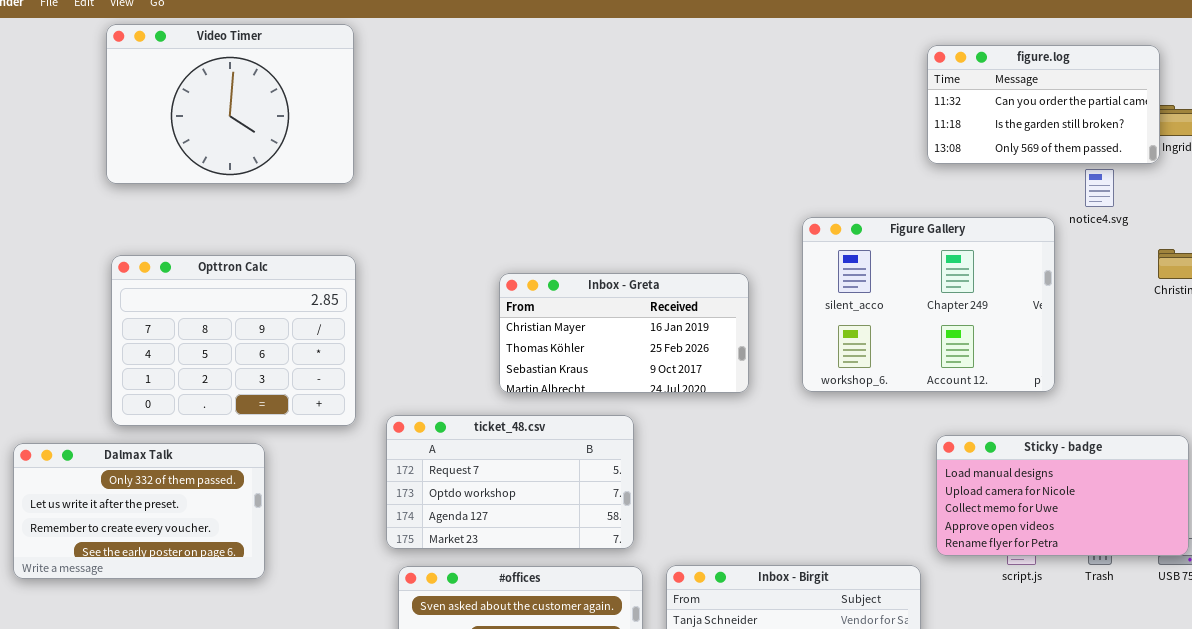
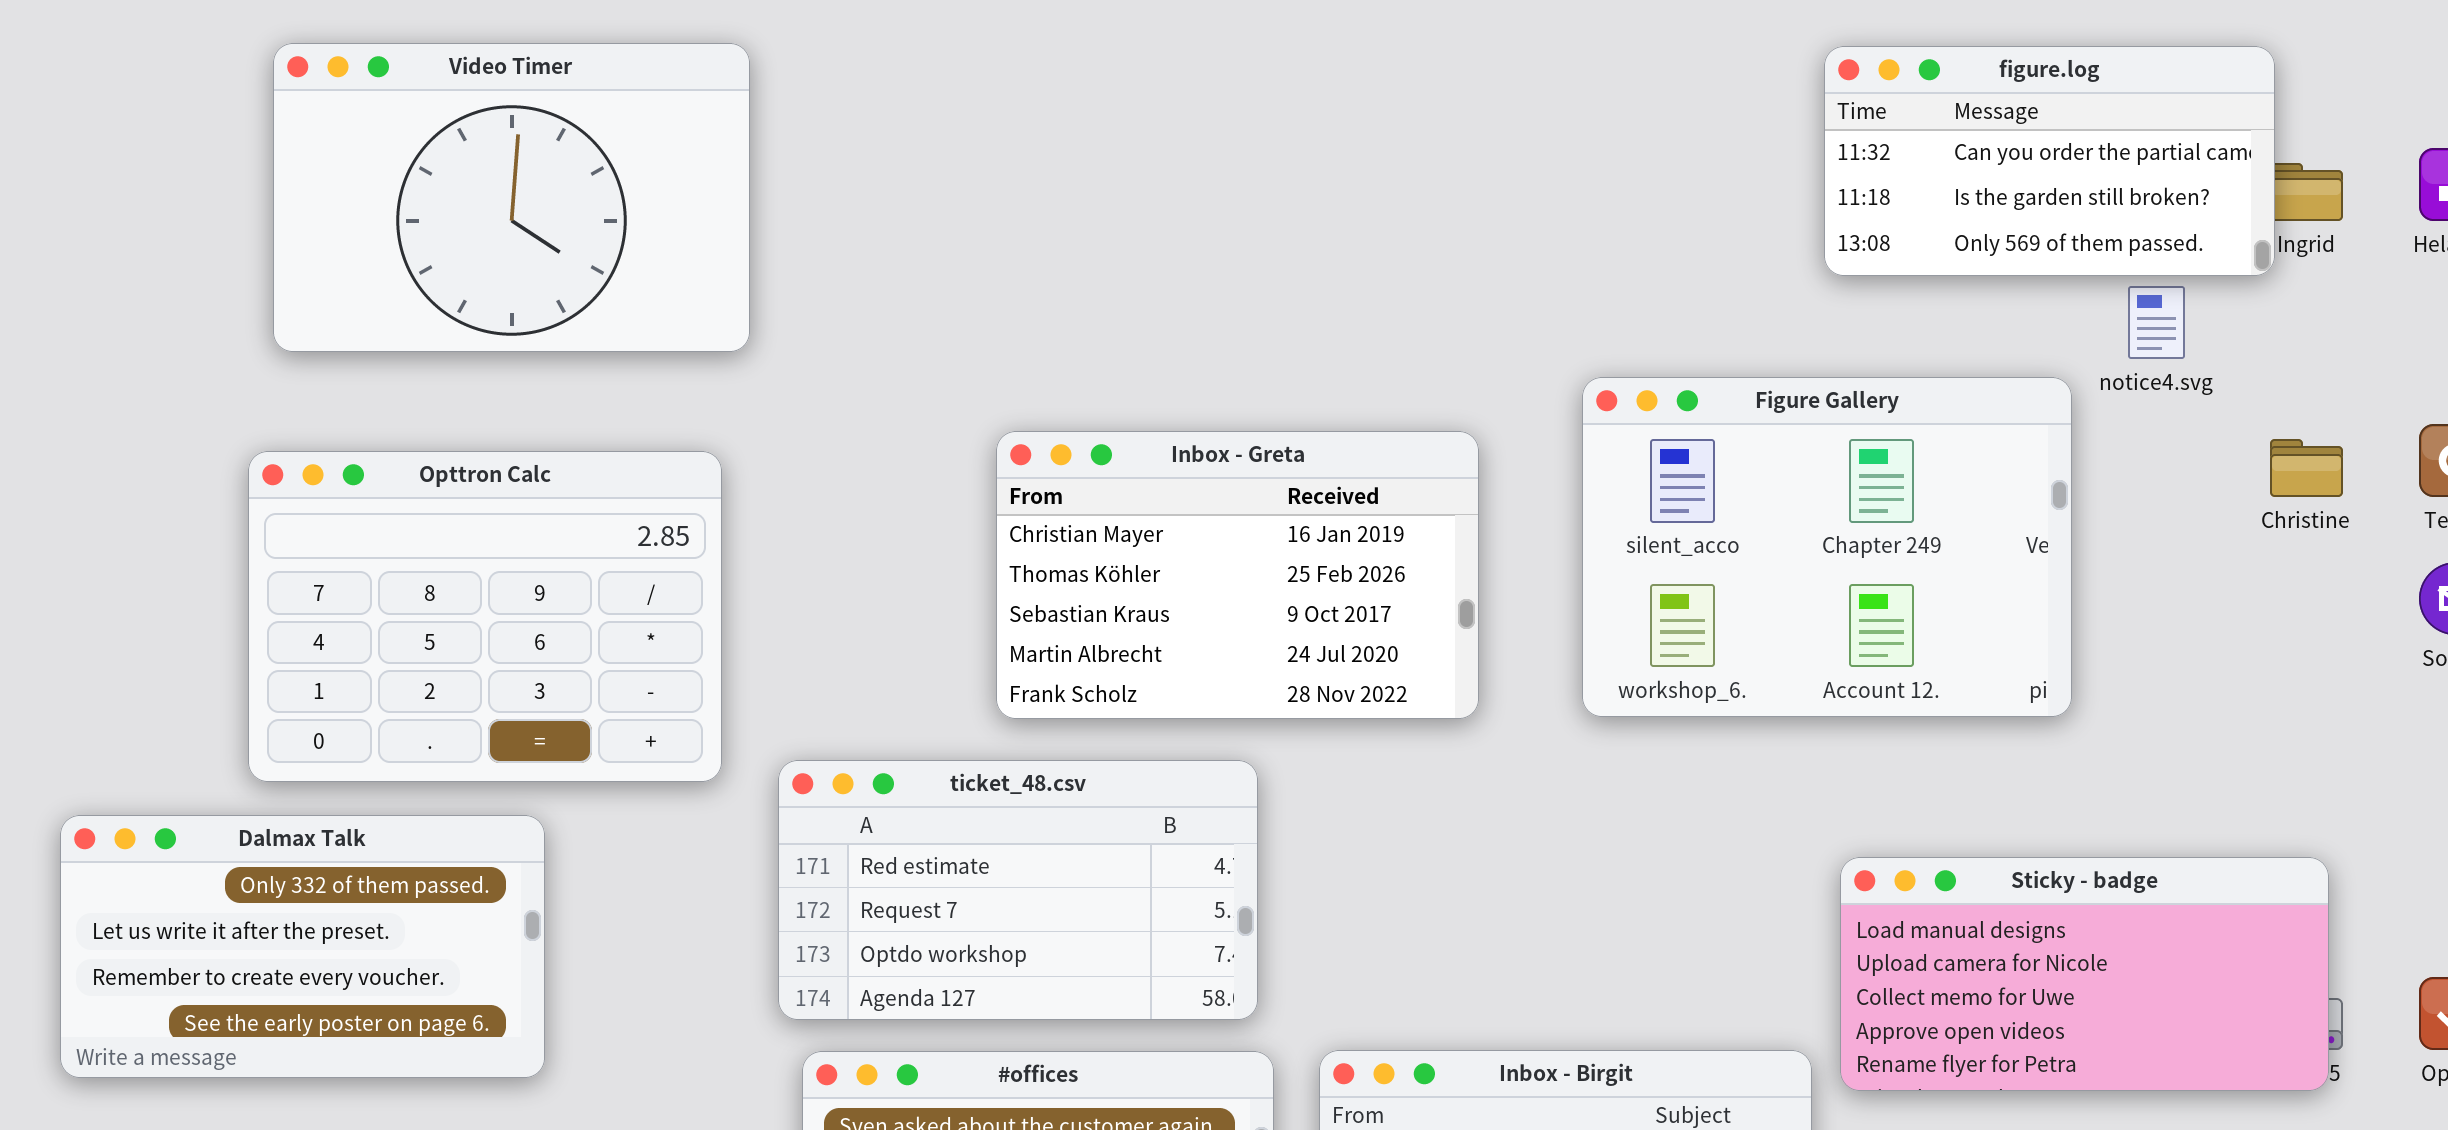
Video Timer: [106,24,354,184] -> [273,43,750,352], moved
Inbox - Greta: [499,273,749,393] -> [996,431,1479,719], resized
ticket_48.csv: [386,415,634,549] -> [778,760,1258,1020], scrolled up 1 row
Sticky - badge: [936,435,1189,556] -> [1840,857,2329,1091], moved

